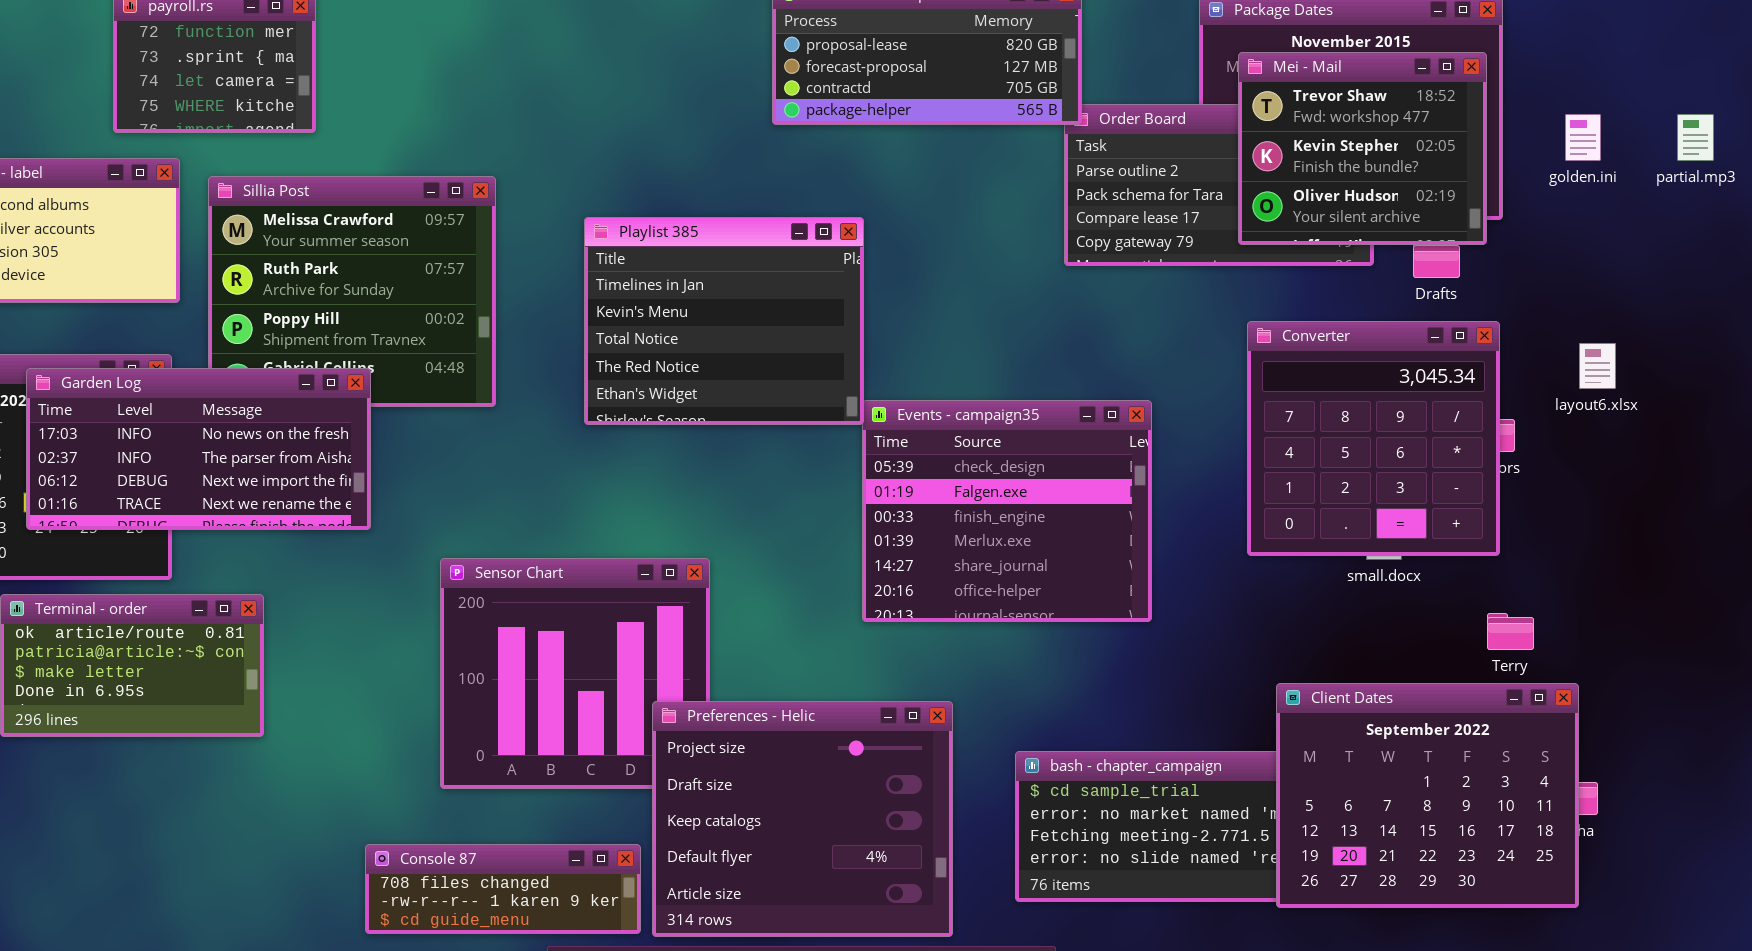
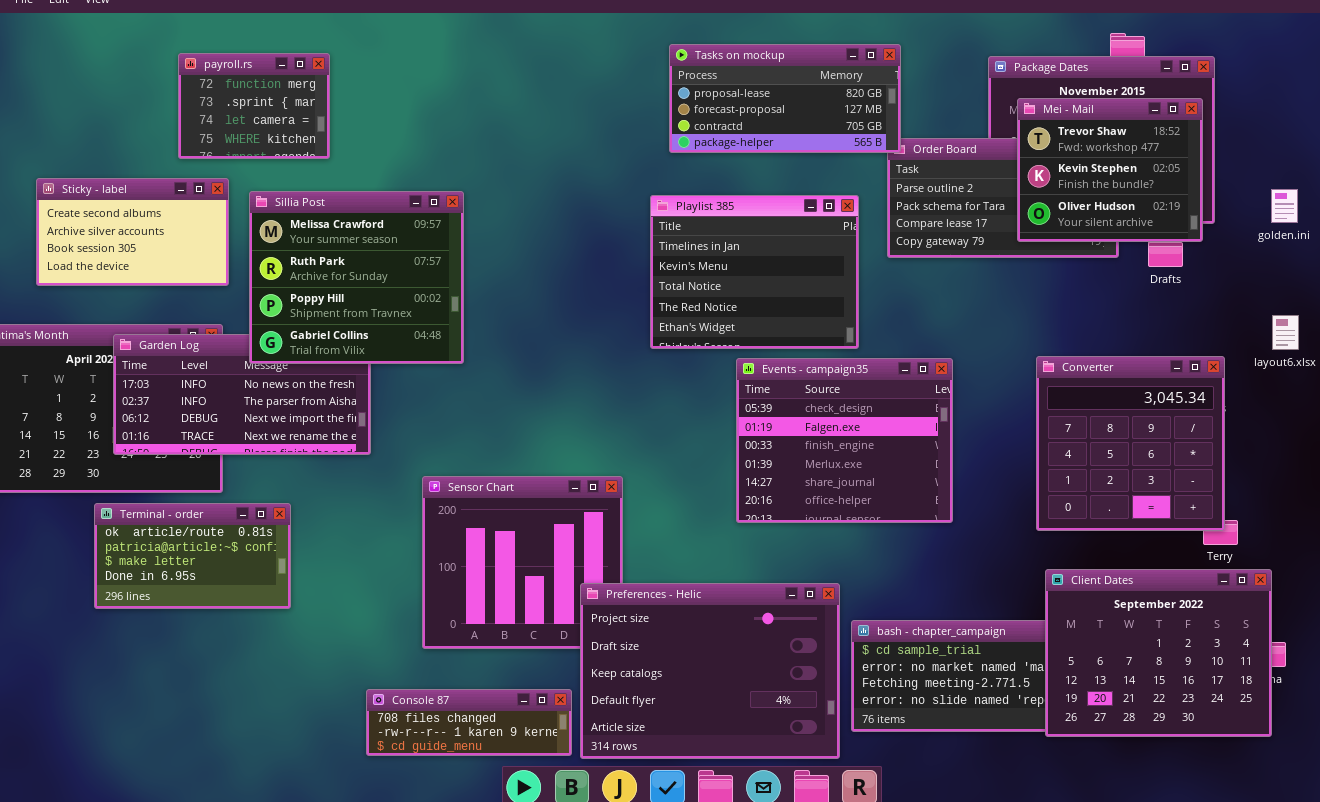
golden.ini: [1565,114,1601,161] -> [1271,189,1298,223], moved
Sillia Post: [208,176,496,407] -> [249,191,464,364], raised
Playlist 385: [584,217,864,425] -> [650,195,859,349], moved
Converter: [1247,321,1500,556] -> [1036,356,1225,531], moved
Preferences - Helic: [652,701,953,937] -> [580,583,840,759], resized

